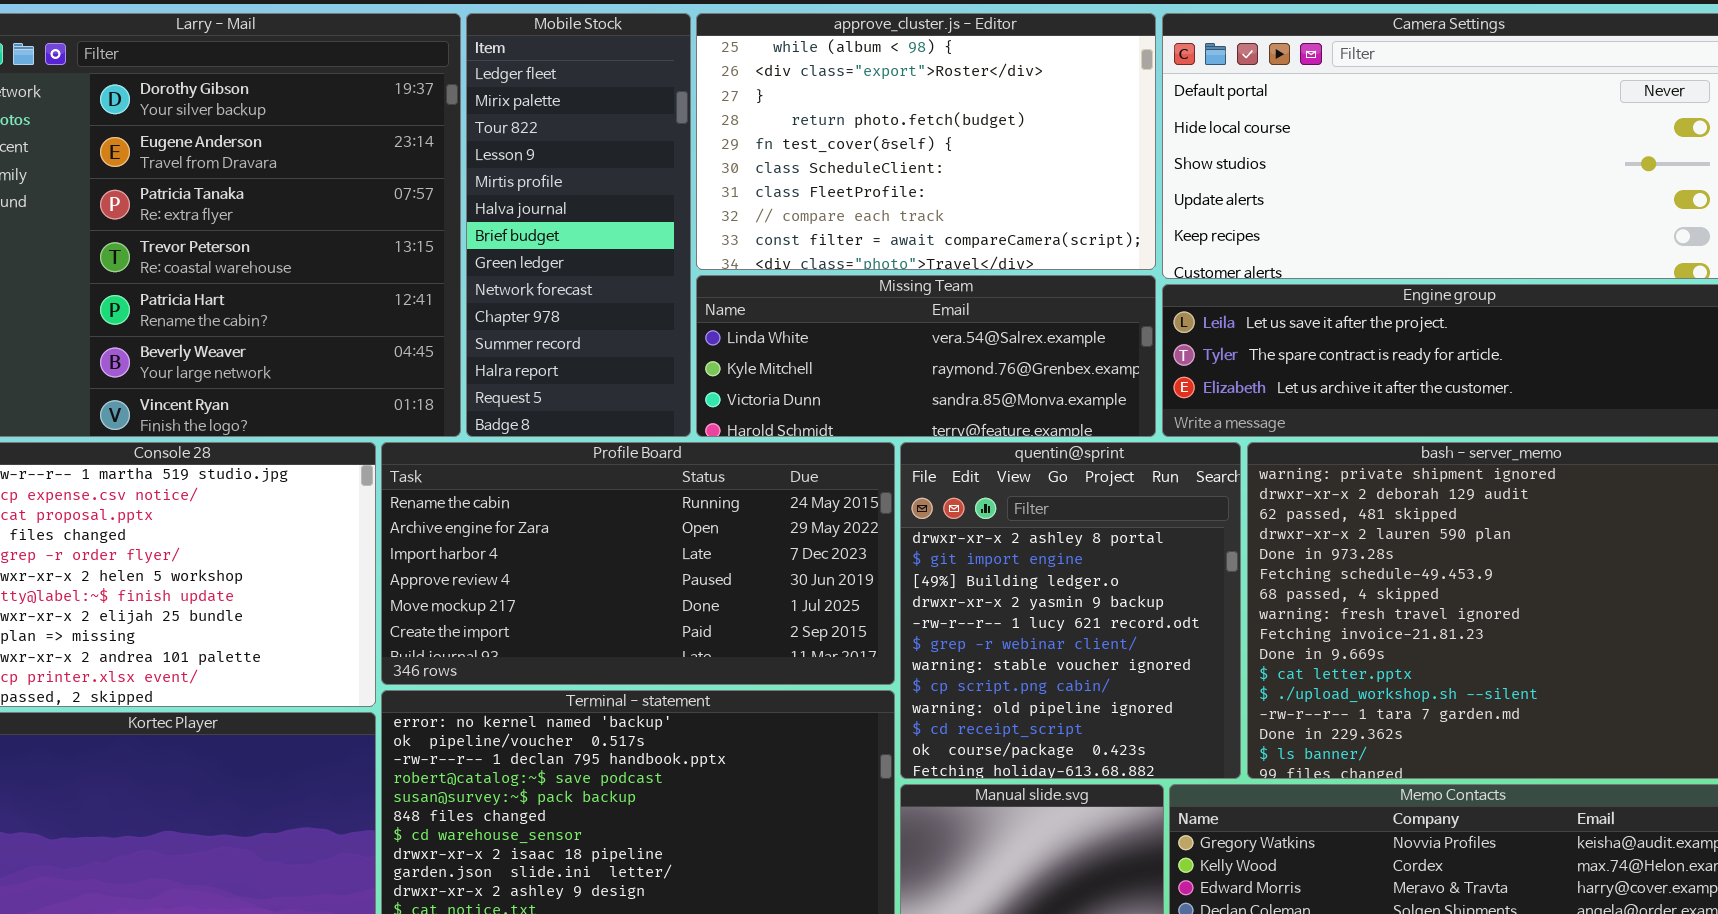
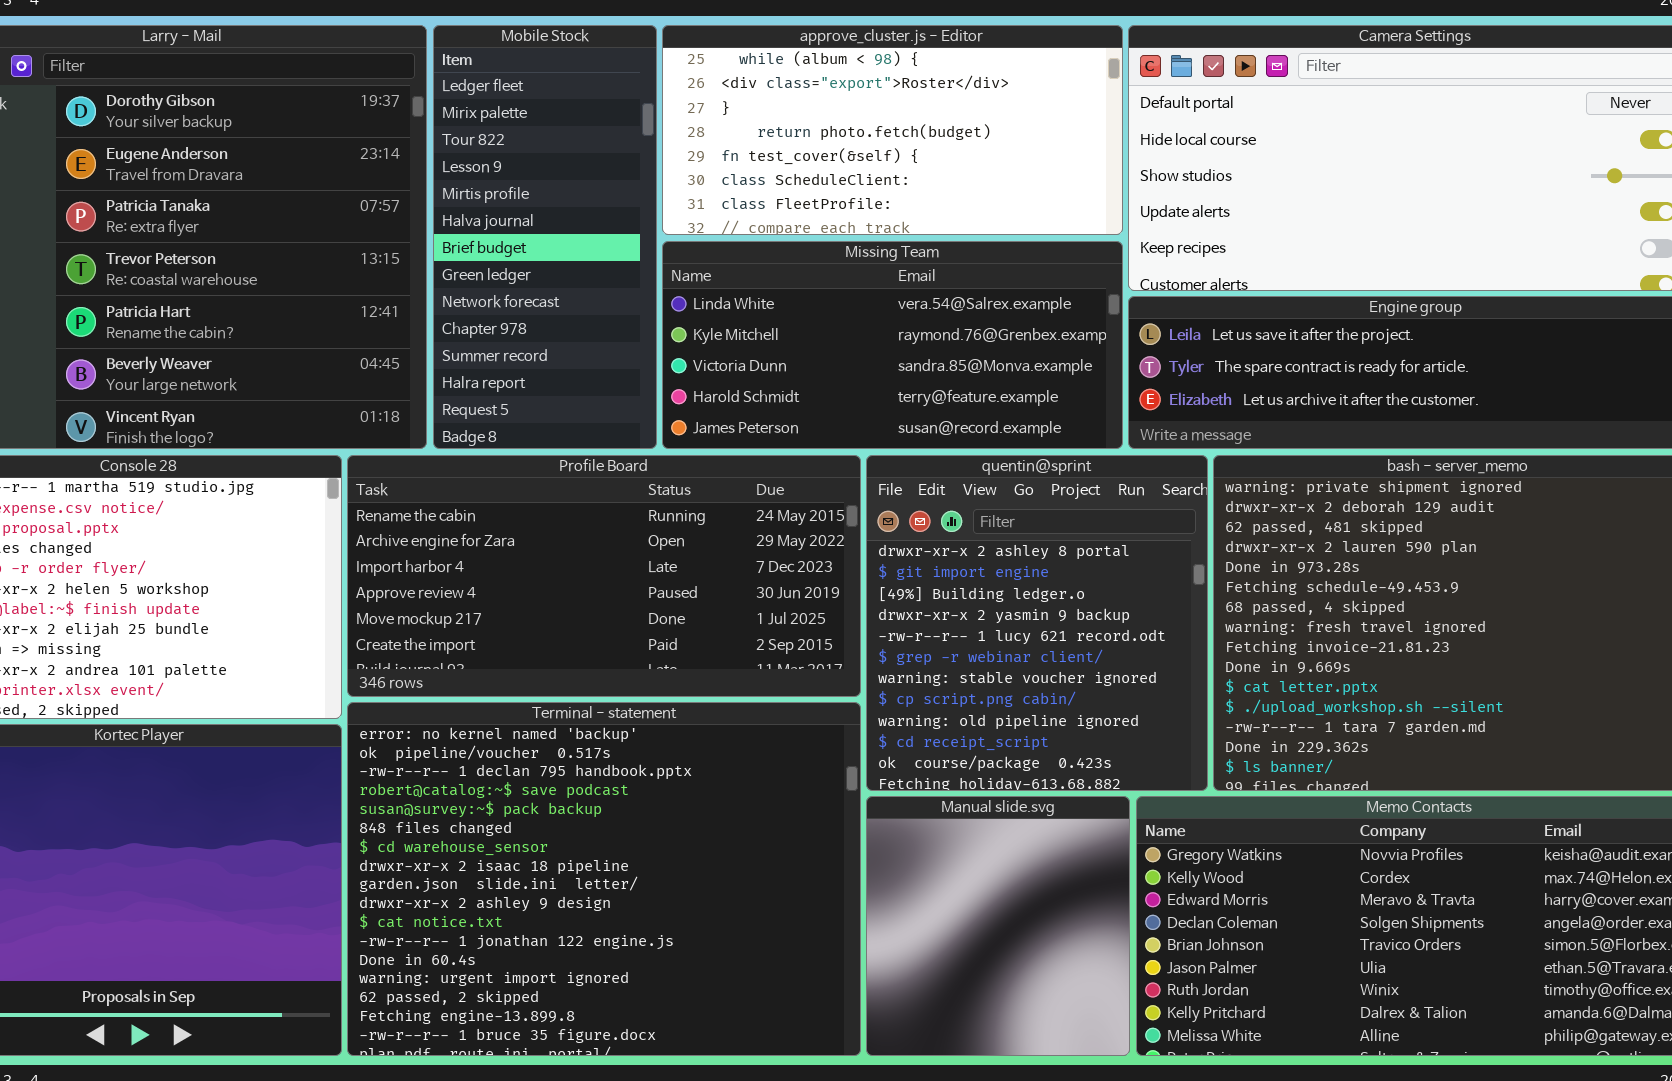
approve_cluster.js - Editor: [696,13,1156,270] -> [662,25,1123,235], resized
Missing Team: [696,275,1156,437] -> [662,241,1123,449], resized

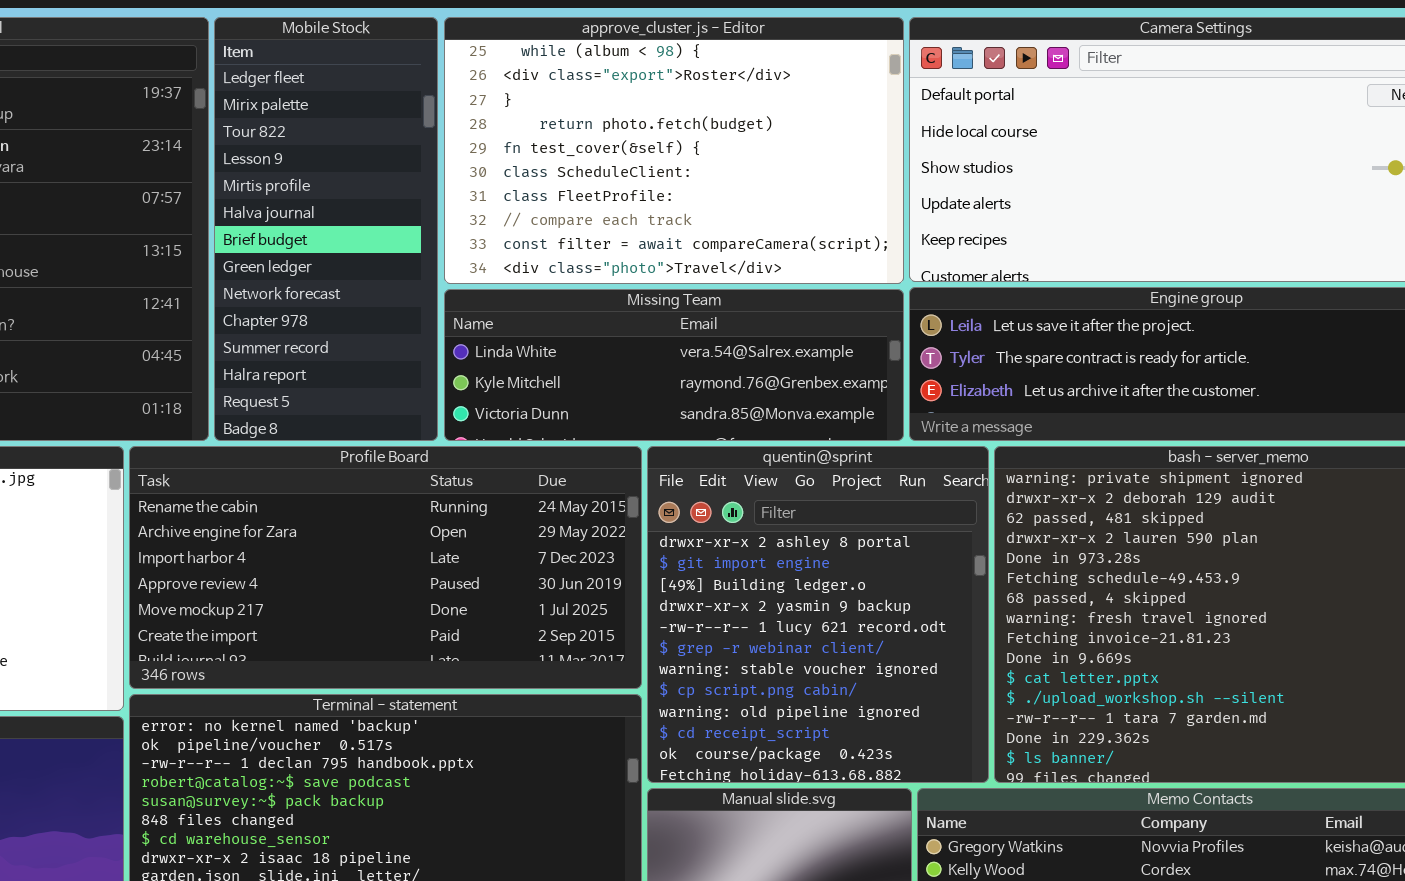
approve_cluster.js - Editor: [662,25,1123,235] -> [444,17,904,284], resized
Missing Team: [662,241,1123,449] -> [444,289,904,441], resized

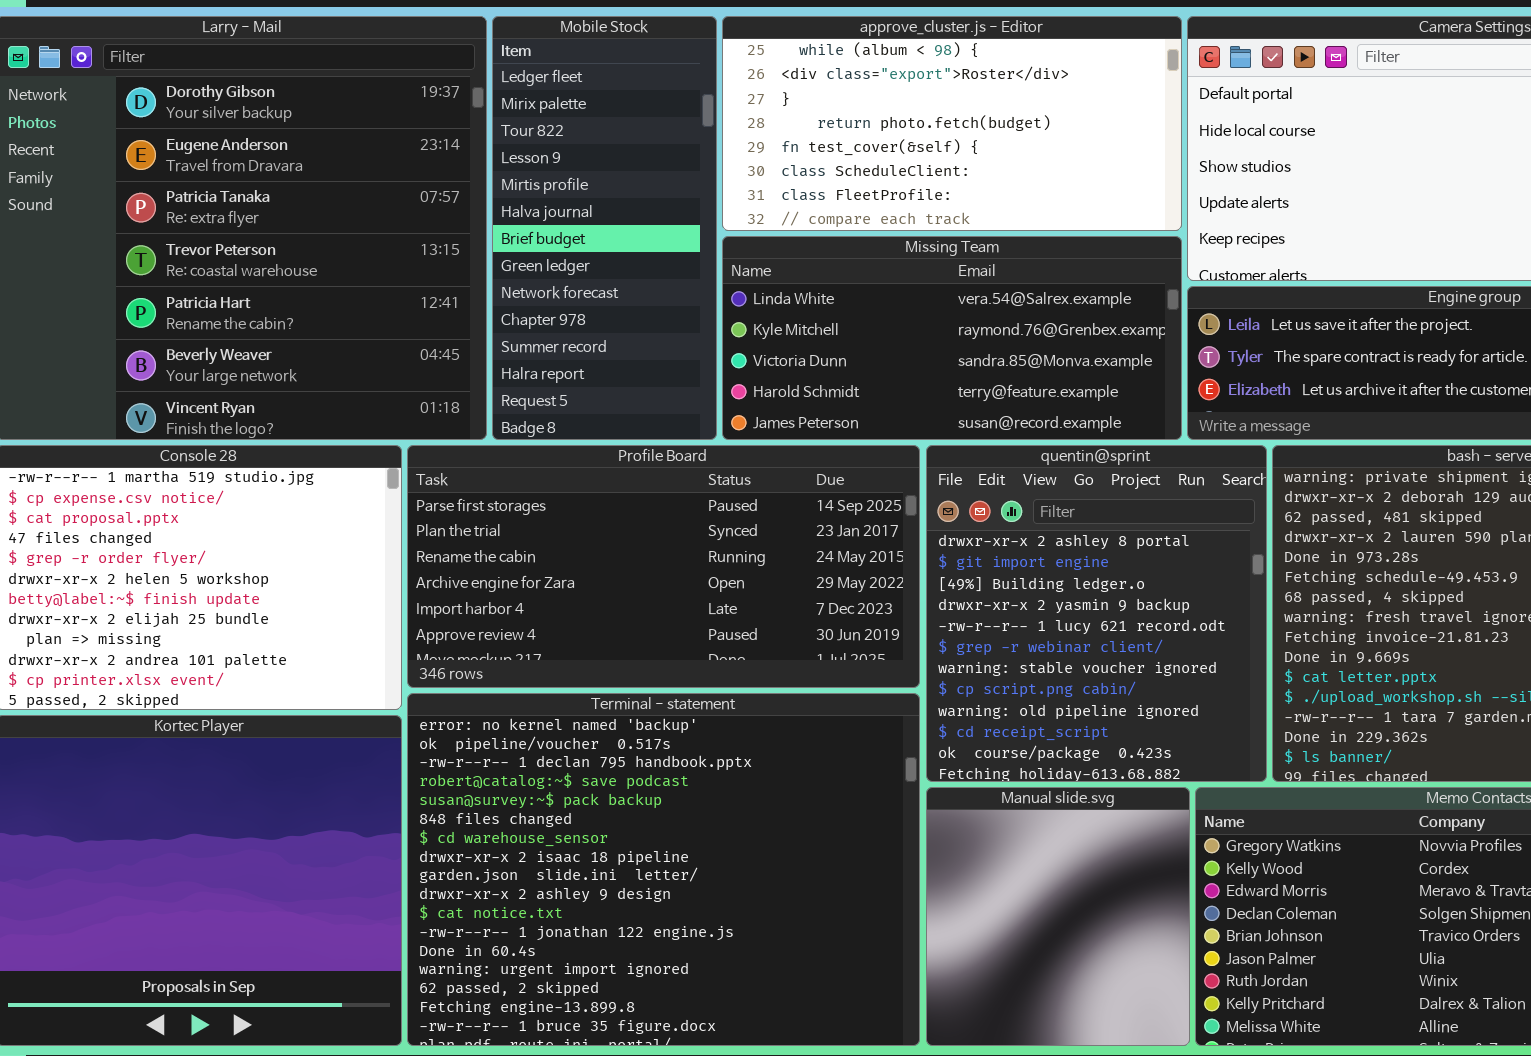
approve_cluster.js - Editor: [444,17,904,284] -> [722,16,1182,231], resized
Missing Team: [444,289,904,441] -> [722,236,1182,440], resized
Profile Board: [129,446,642,689] -> [407,445,920,688], scrolled up 2 rows

